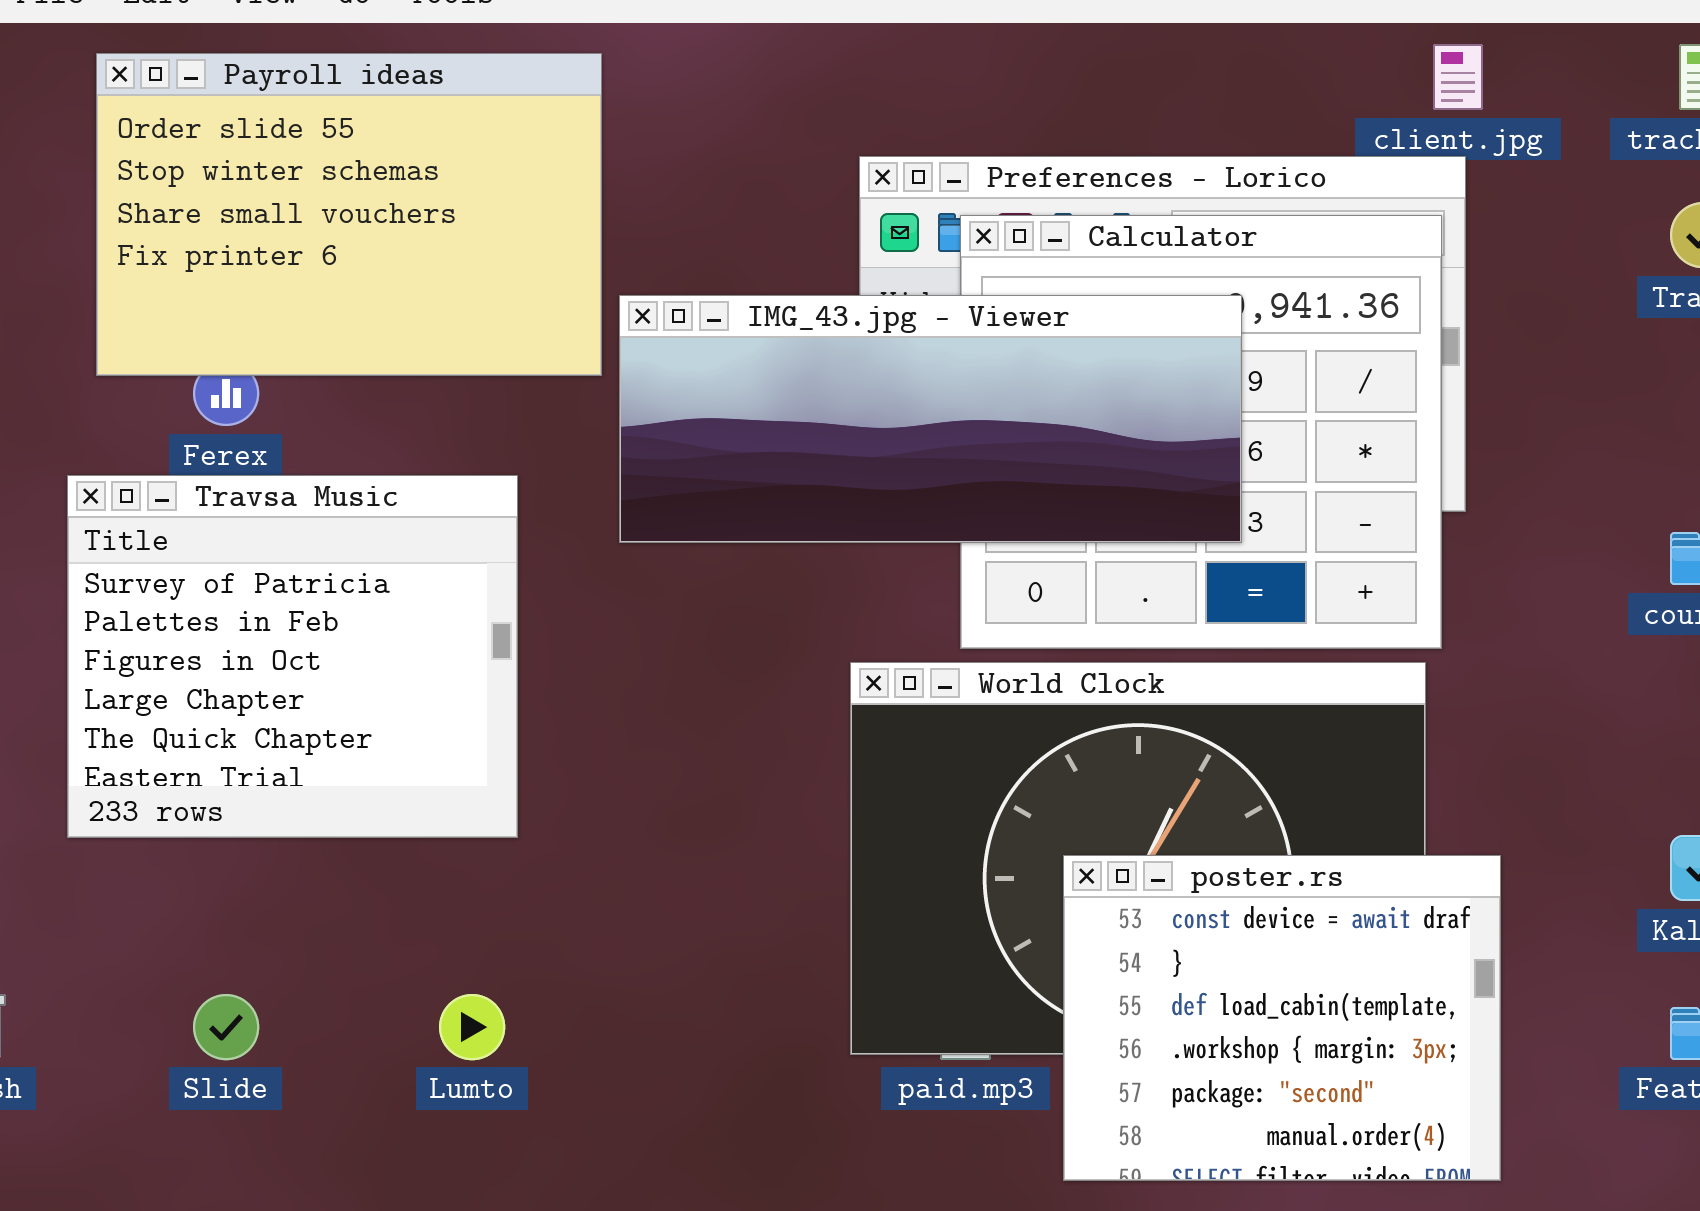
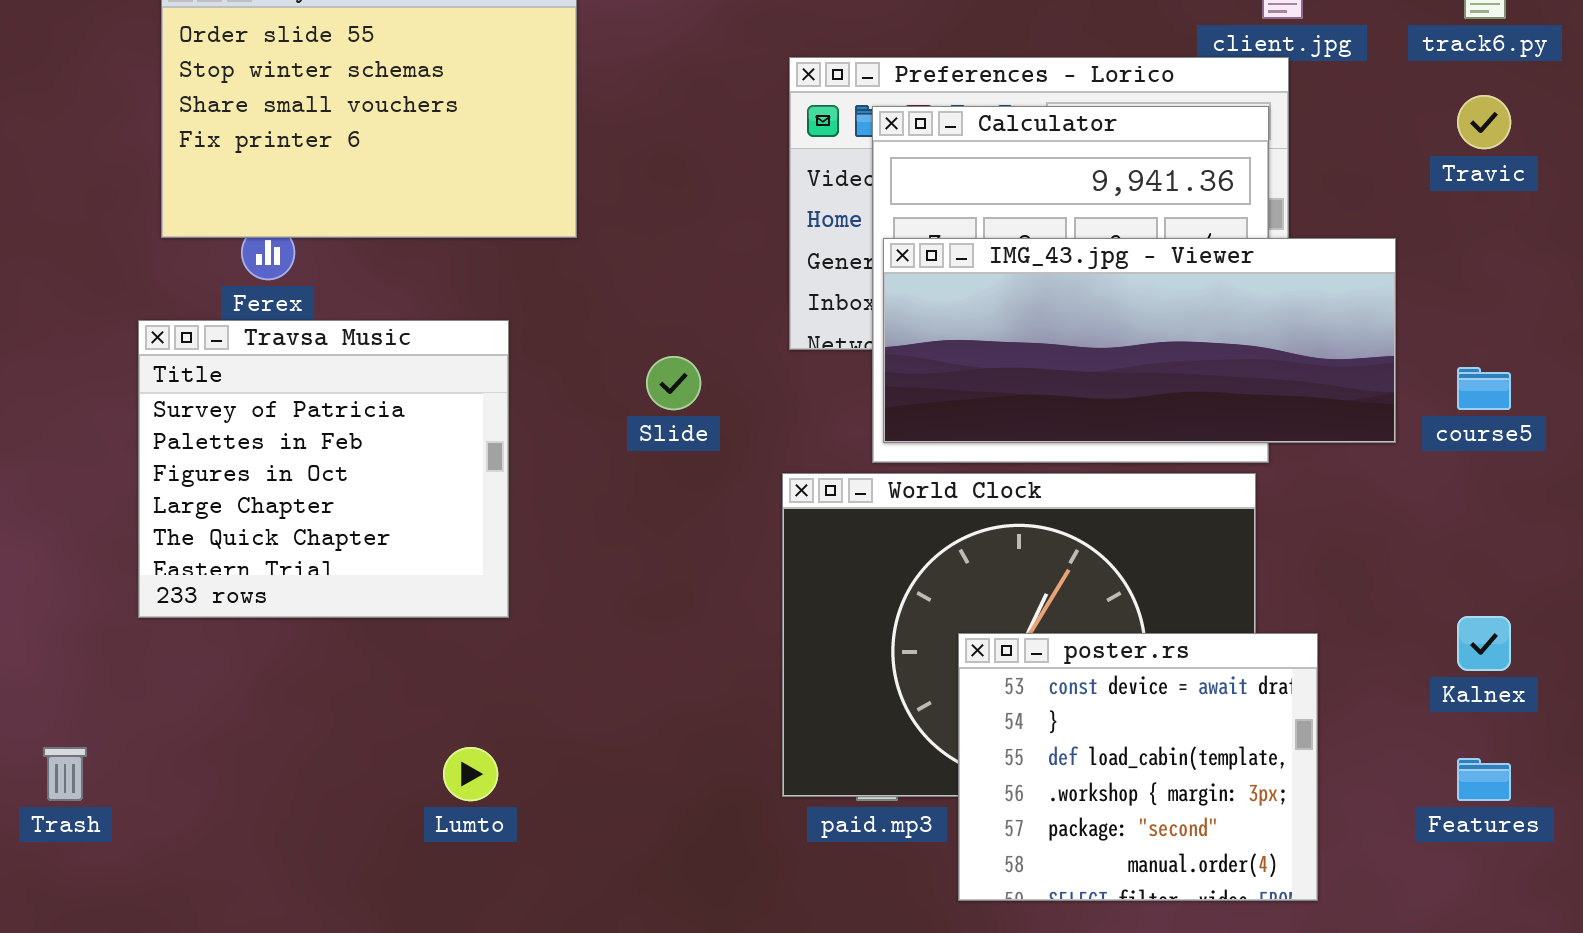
IMG_43.jpg - Viewer: [619,295,1242,543] -> [883,238,1396,443], moved
Slide: [193,994,259,1060] -> [646,356,701,410], moved

